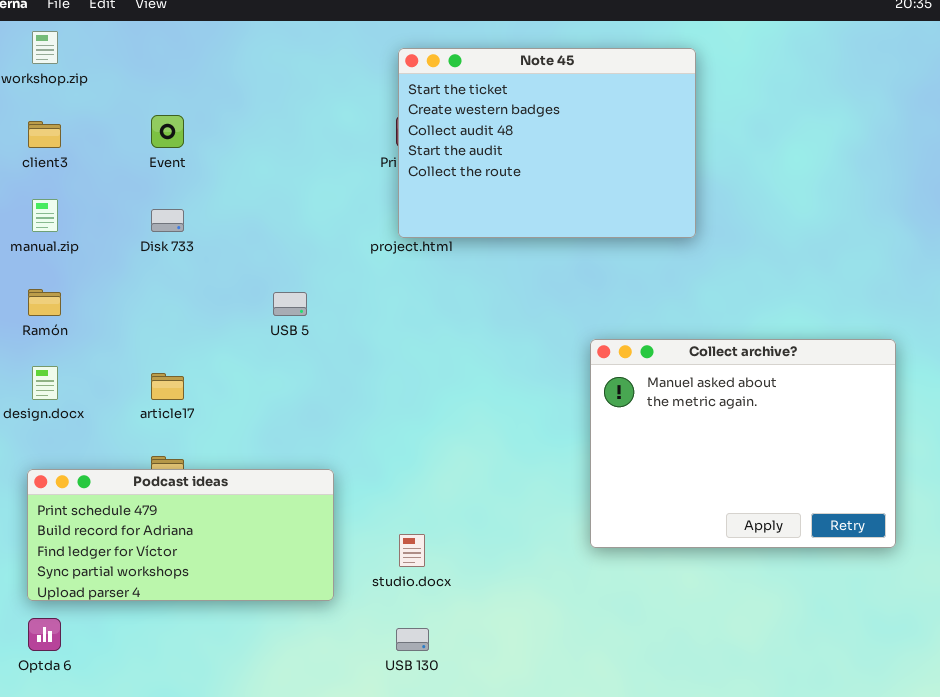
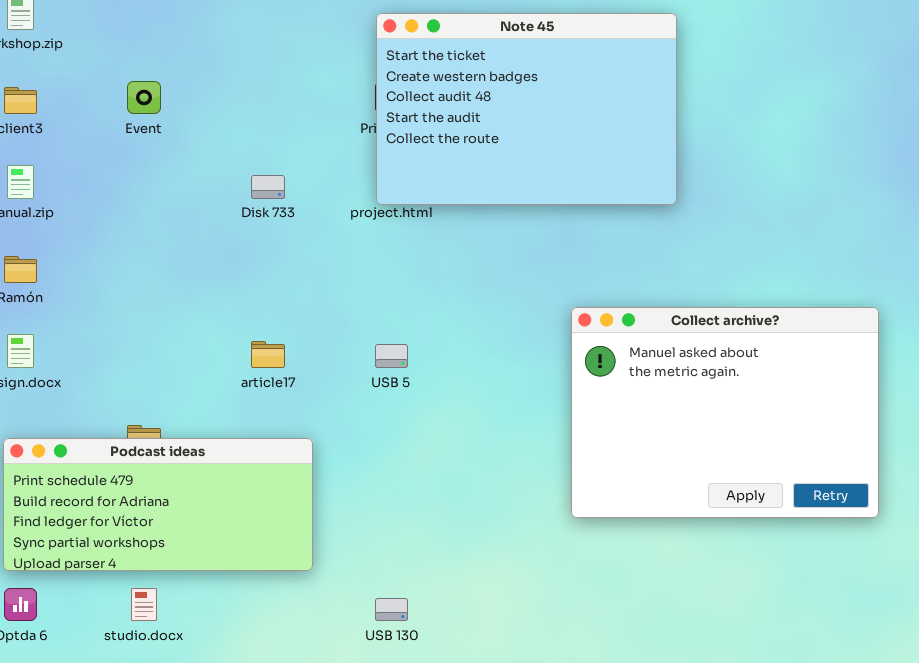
Disk 733: [151,209,184,232] -> [251,175,285,199], moved
USB 5: [273,292,307,316] -> [375,344,408,368], moved
article17: [151,373,184,400] -> [251,341,285,368], moved
studio.docx: [399,534,425,567] -> [131,588,157,621], moved

